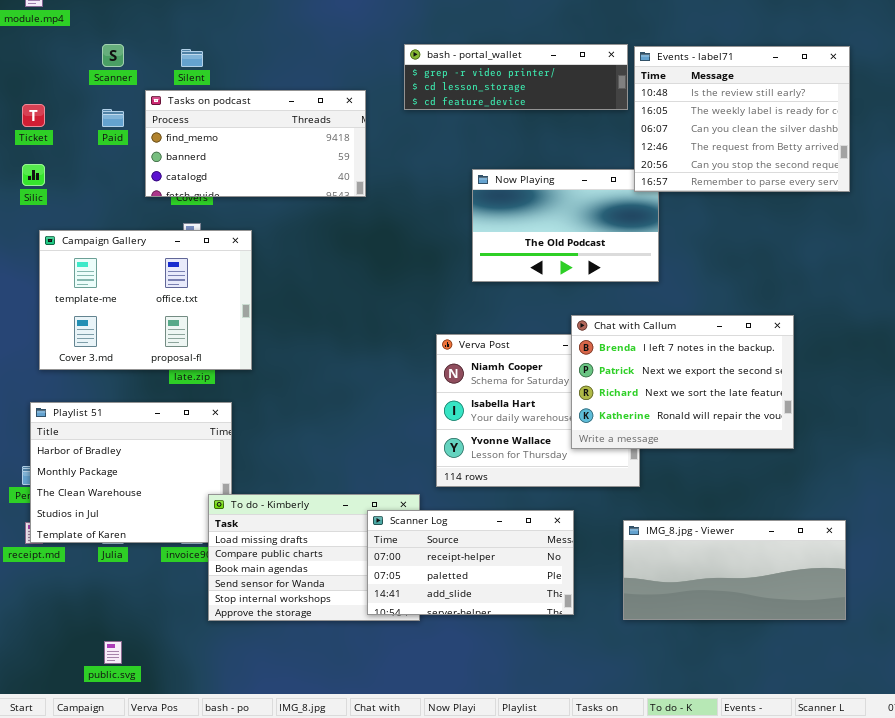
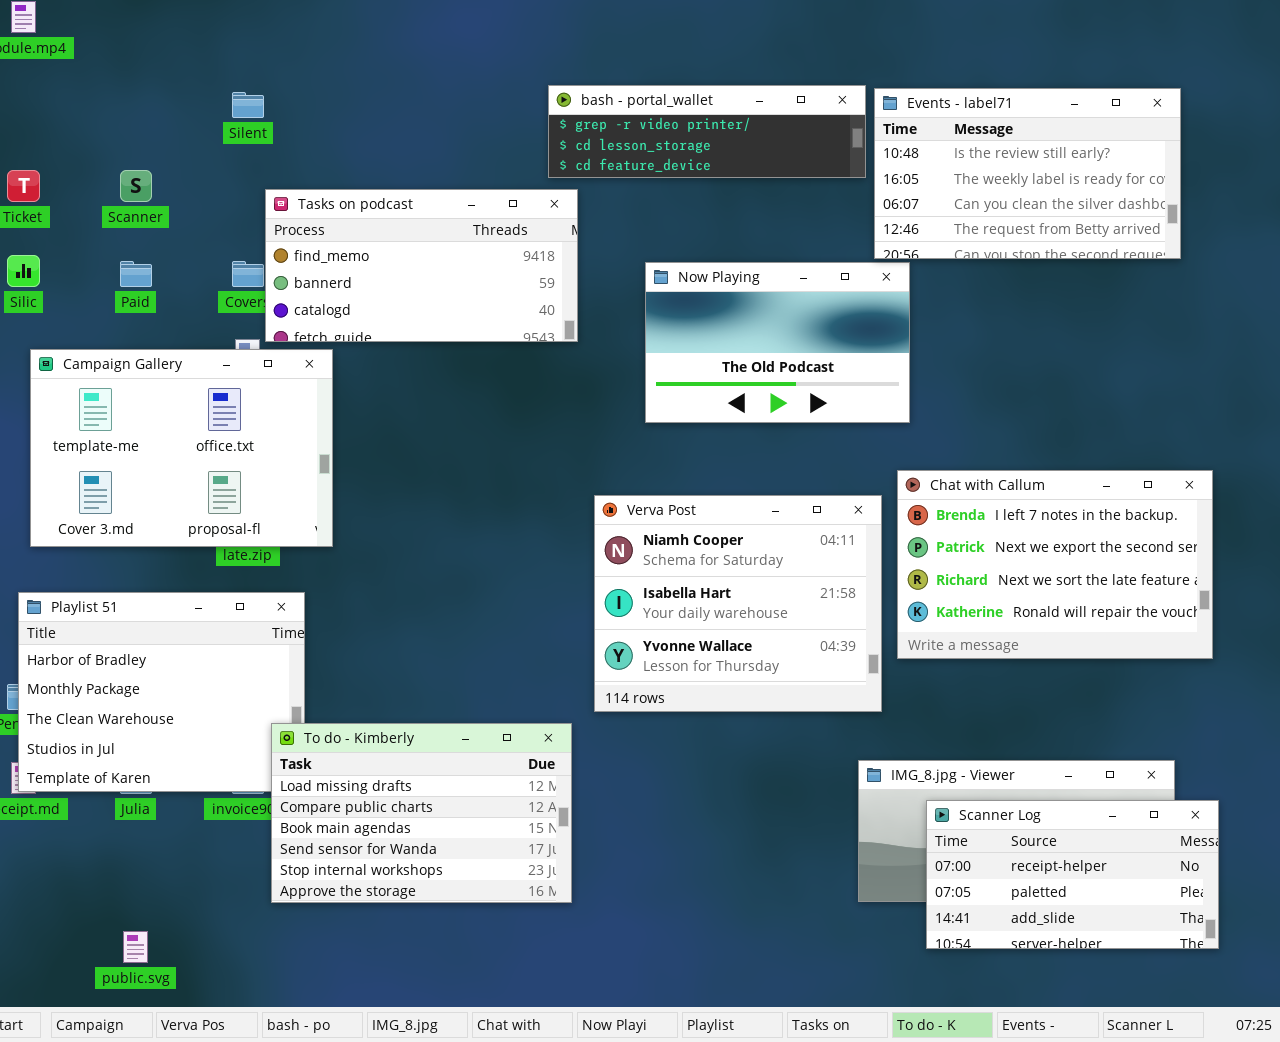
Scanner: [102,44,124,67] -> [120,170,152,202], moved
Events - label71: [634,46,850,192] -> [874,88,1181,259], resized
Tasks on podcast: [145,90,366,197] -> [265,189,578,342], moved
Paid: [102,109,124,127] -> [120,261,152,287], moved
Chat with Callum: [571,315,794,449] -> [897,470,1213,659], moved
Scanner Log: [367,510,574,615] -> [926,800,1219,949], moved

